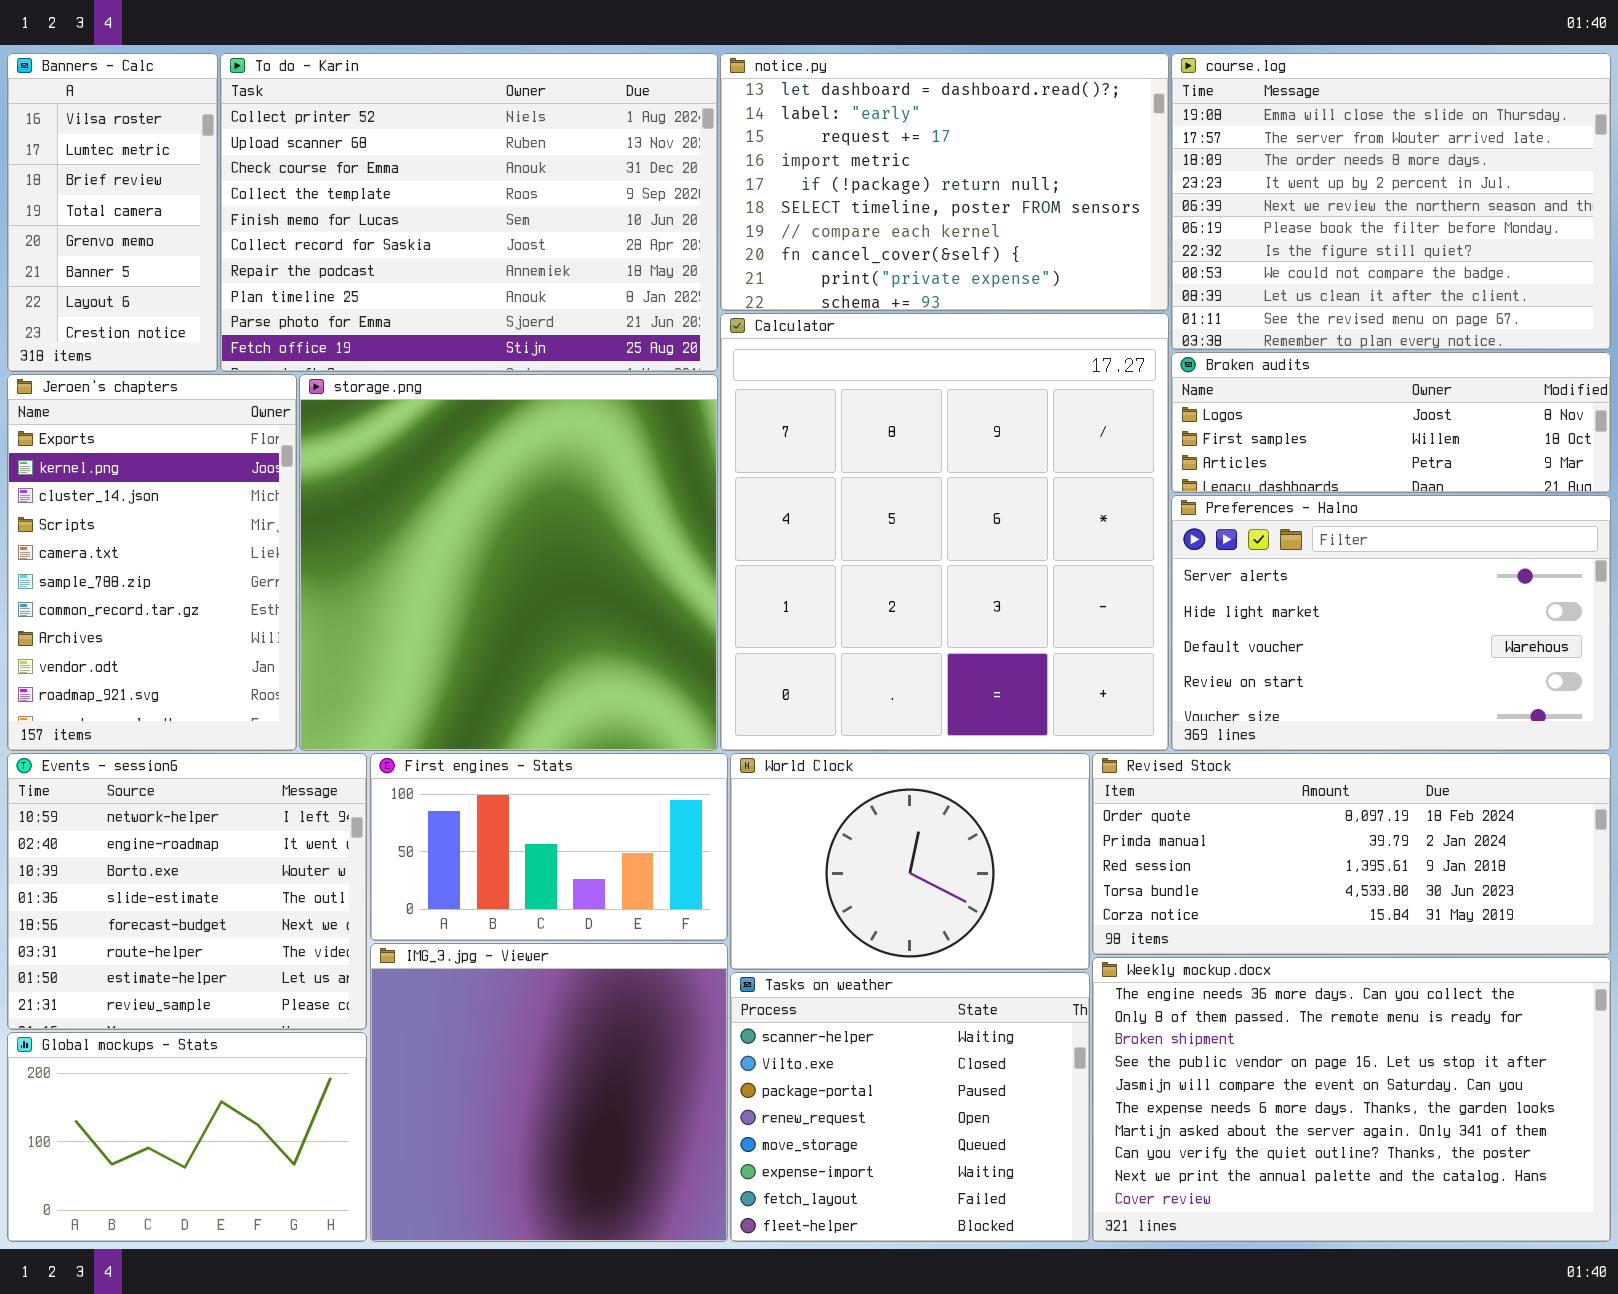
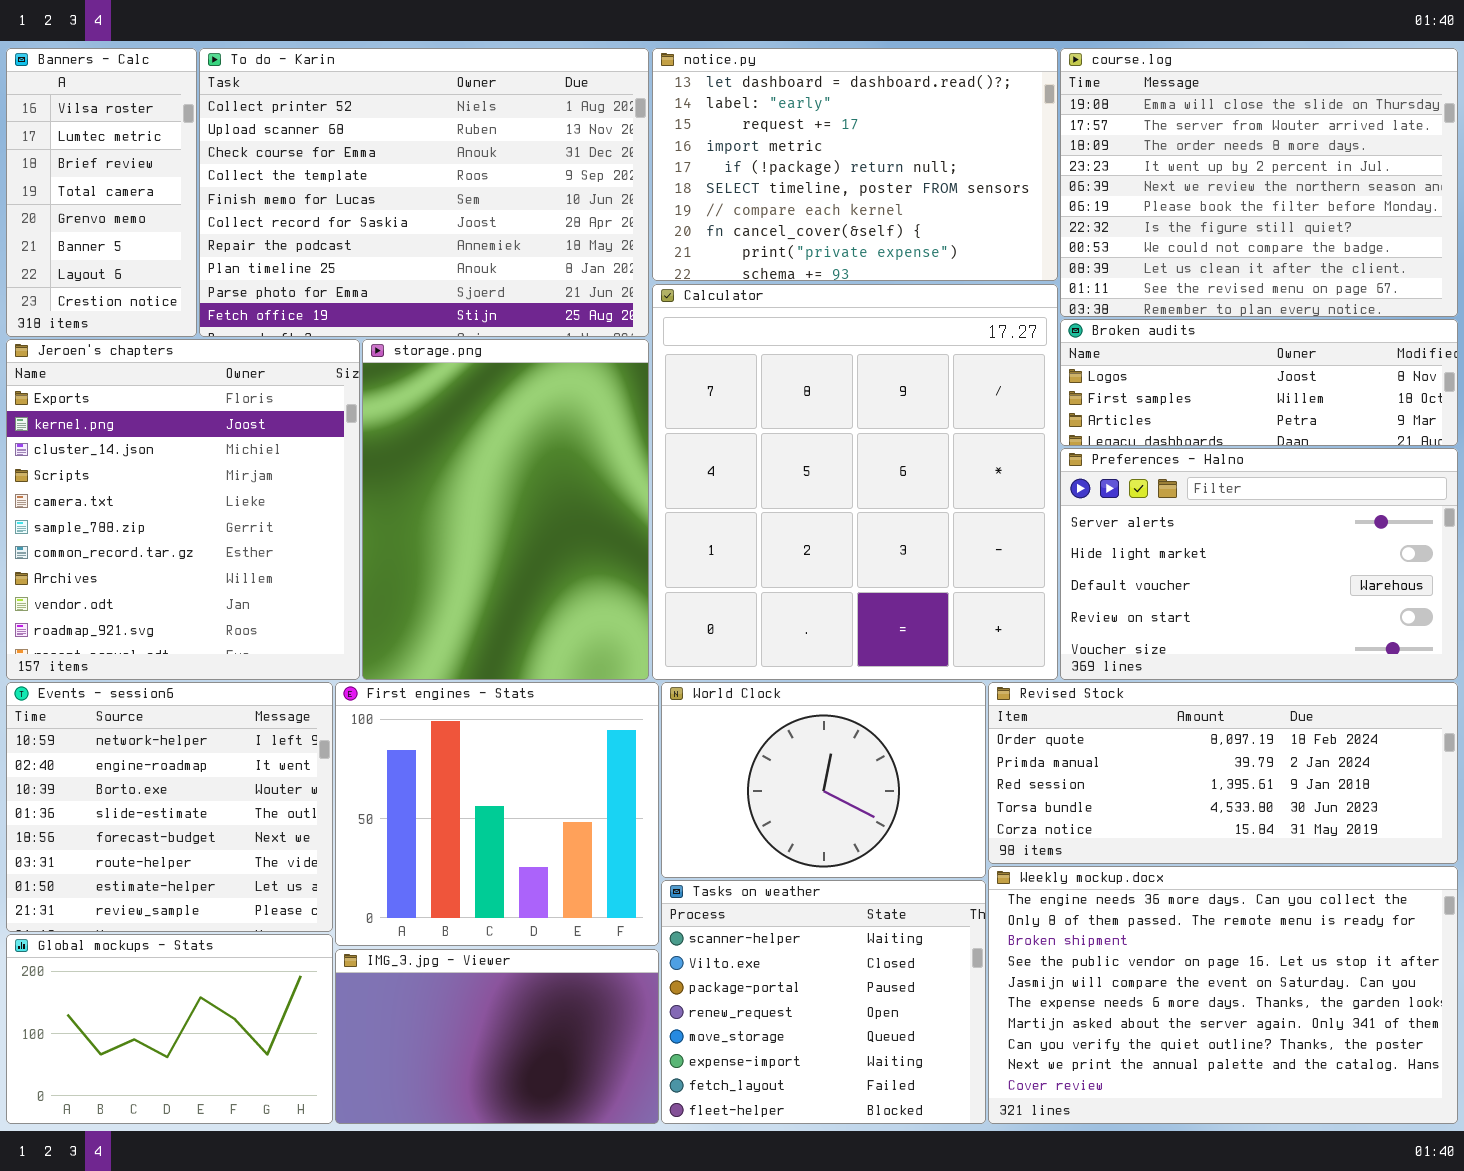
Jeroen's chapters: [7,374,297,751] -> [6,339,360,680], resized
storage.png: [299,374,718,751] -> [362,339,649,680], resized
First engines - Stats: [370,753,728,941] -> [335,682,659,946], resized
IMG_3.jpg - Viewer: [370,943,728,1242] -> [335,949,659,1124], resized

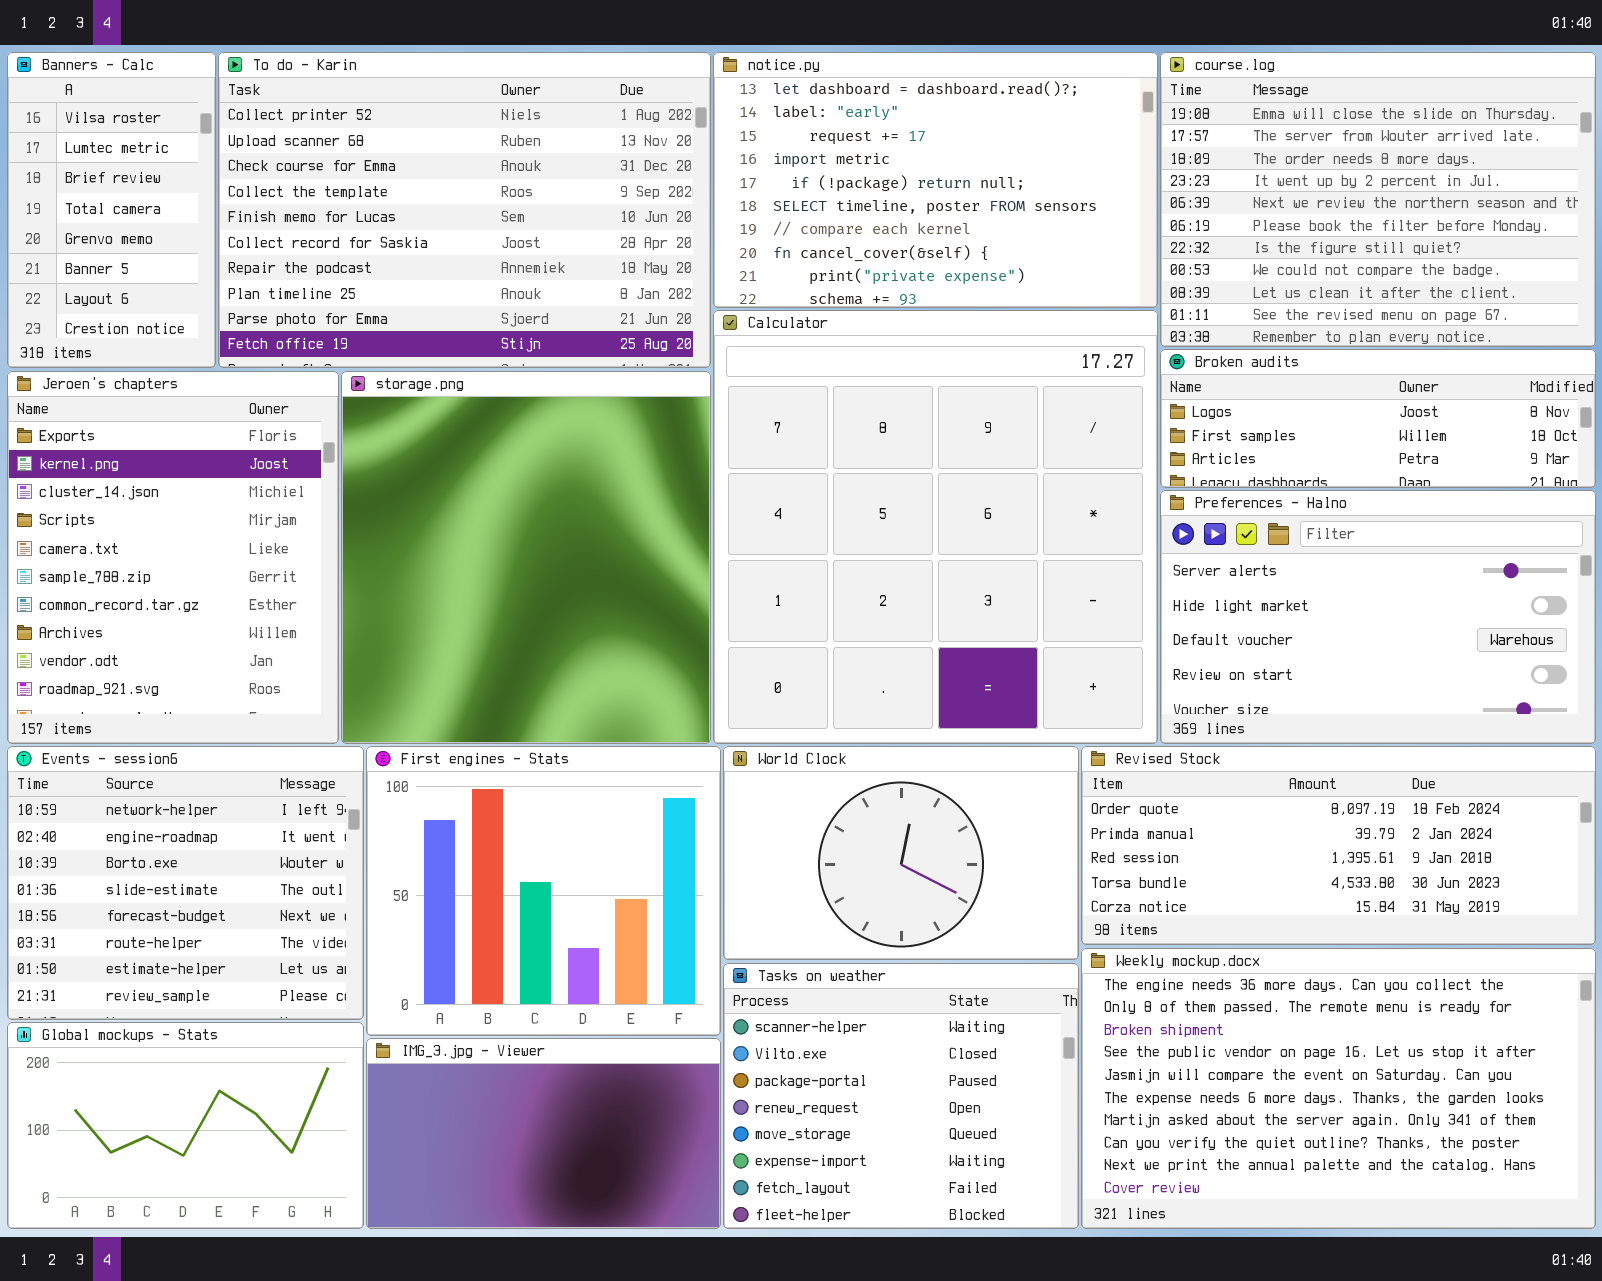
Jeroen's chapters: [6,339,360,680] -> [7,371,339,744], resized
storage.png: [362,339,649,680] -> [341,371,711,744], resized

